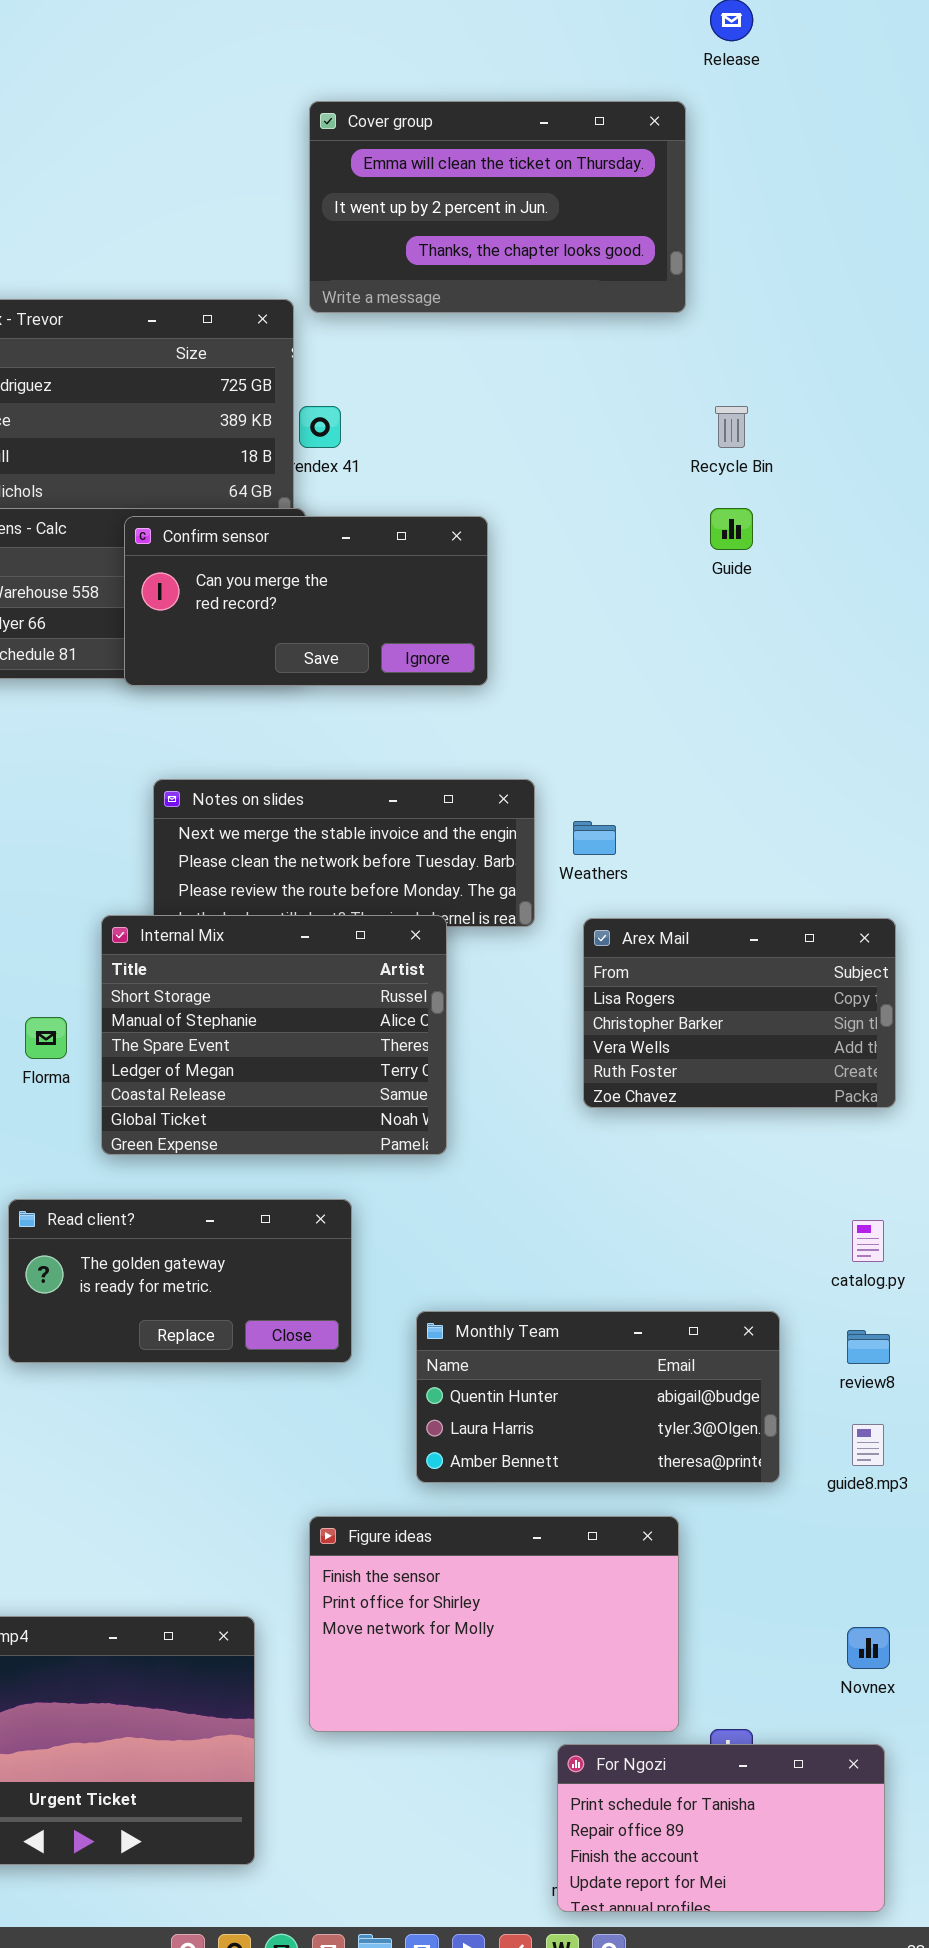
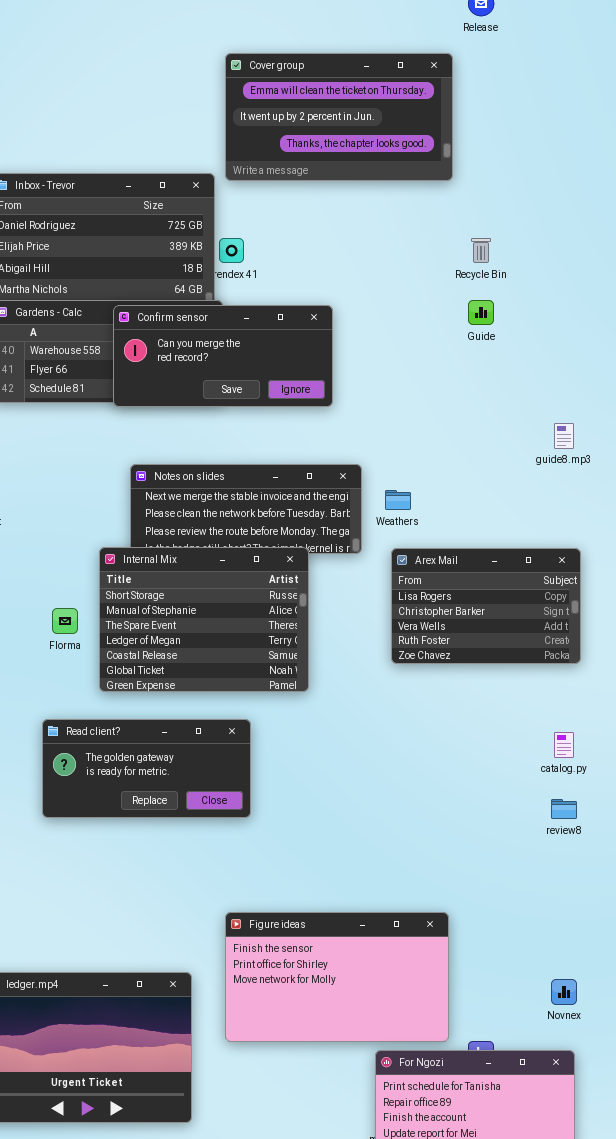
Monthly Team: [416,1311,780,1483] -> none, closed
guide8.mp3: [852,1424,884,1466] -> [554,423,574,449], moved

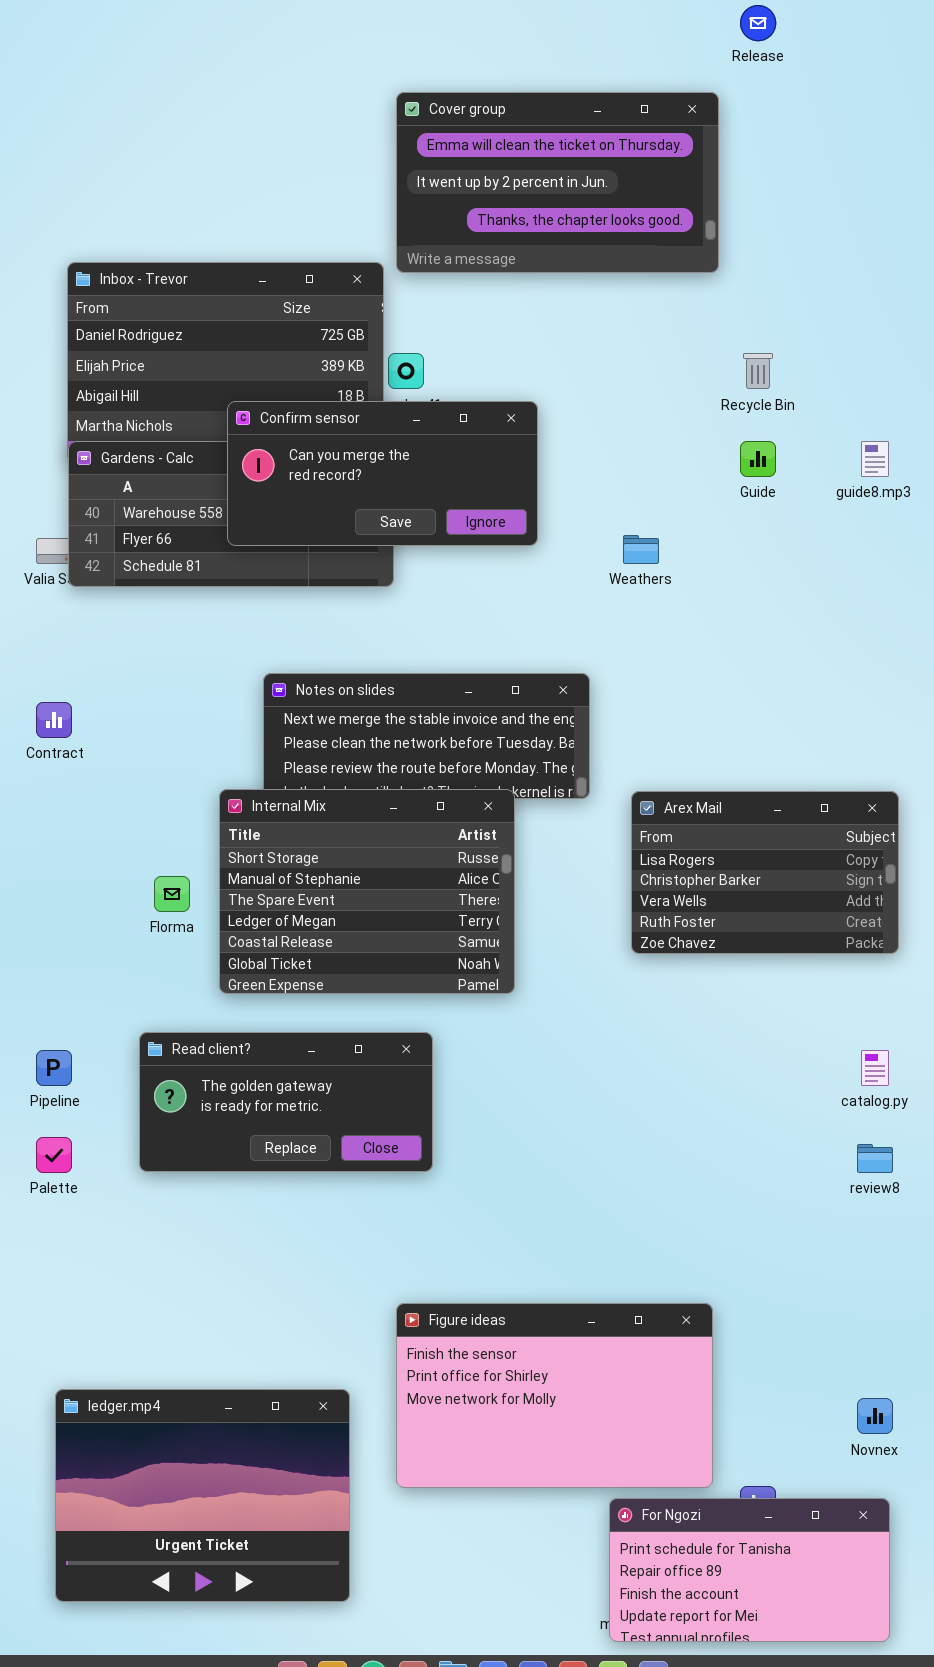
Confirm sensor: [113,305,333,407] -> [227,401,538,546], moved
guide8.mp3: [554,423,574,449] -> [861,441,889,477], moved
Weathers: [385,490,411,510] -> [623,535,659,564], moved

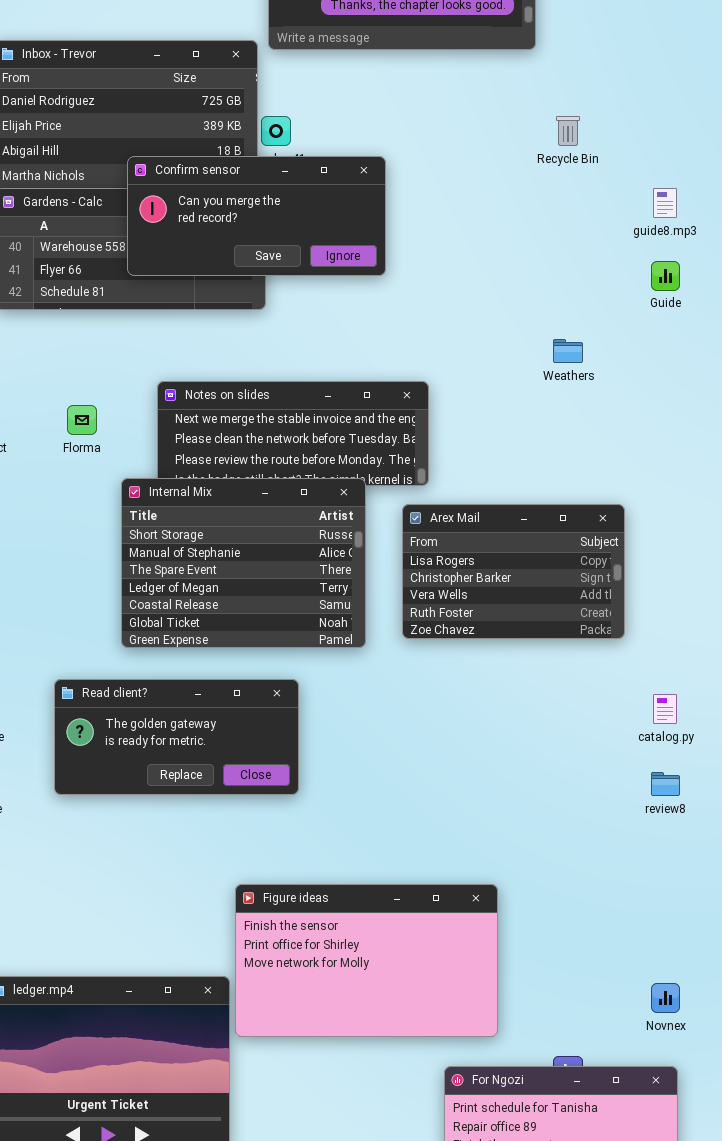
Guide: [740,441,776,477] -> [651,261,680,291], moved
Weathers: [623,535,659,564] -> [553,339,583,363], moved
Arex Mail: [631,791,899,954] -> [402,504,625,639], moved
Florma: [154,876,190,912] -> [67,405,97,435], moved
Figure ideas: [396,1303,713,1488] -> [235,884,498,1037], moved

